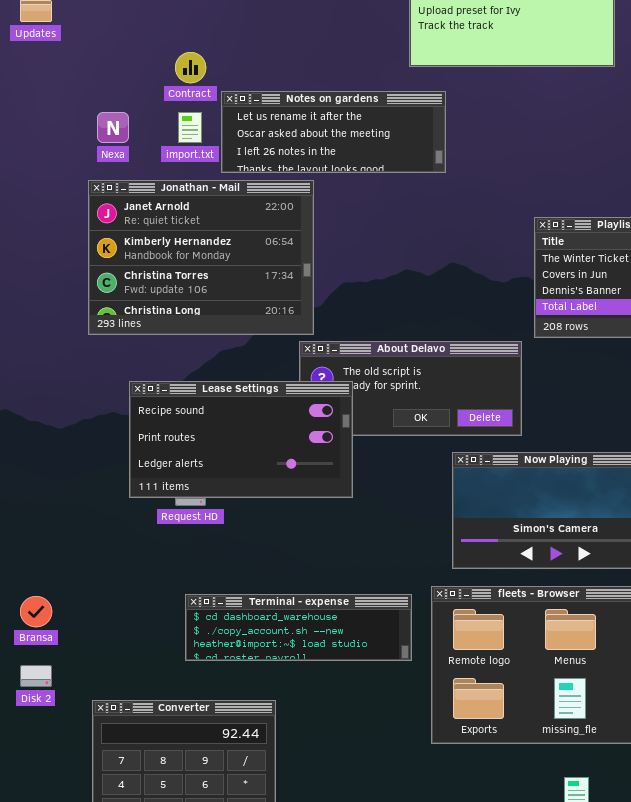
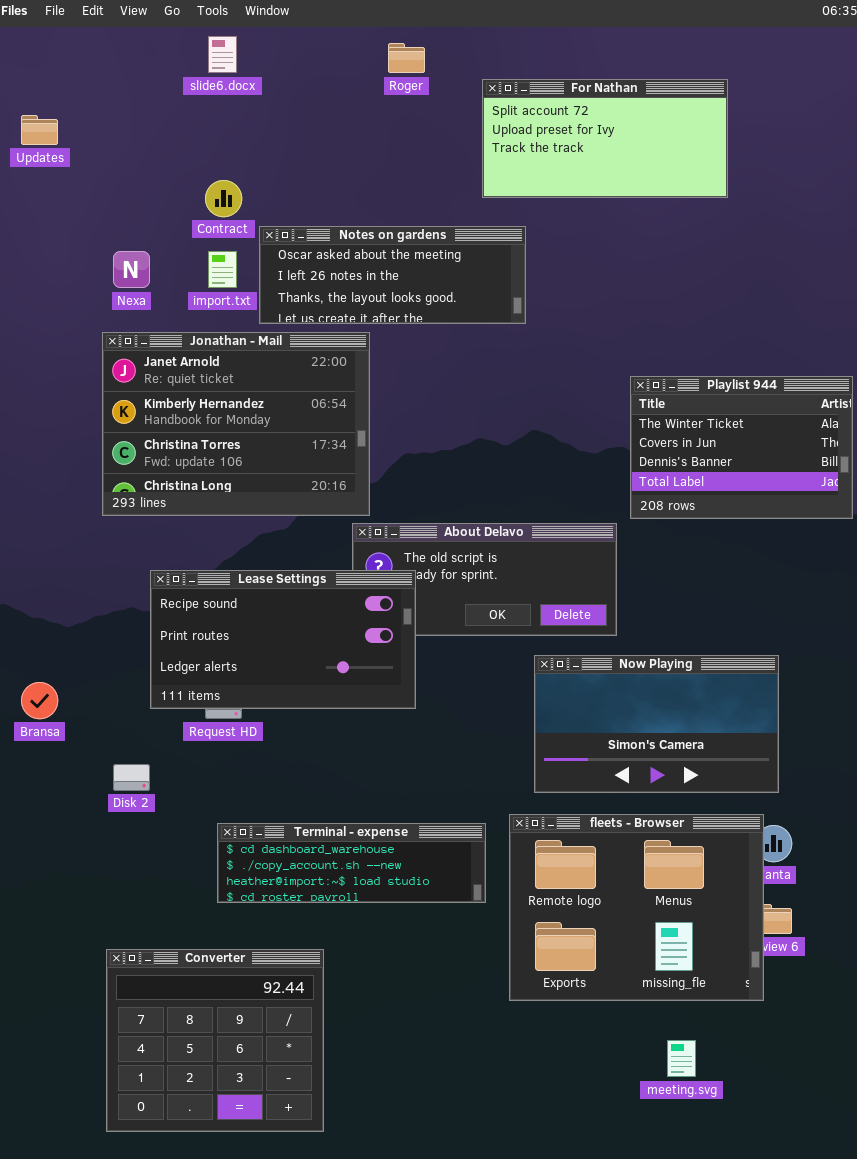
Notes on gardens: [221,91,446,173] -> [259,226,526,324], scrolled down 1 row
Bransa: [20,596,52,627] -> [21,682,58,719], moved
Disk 2: [20,665,52,687] -> [113,764,150,791], moved

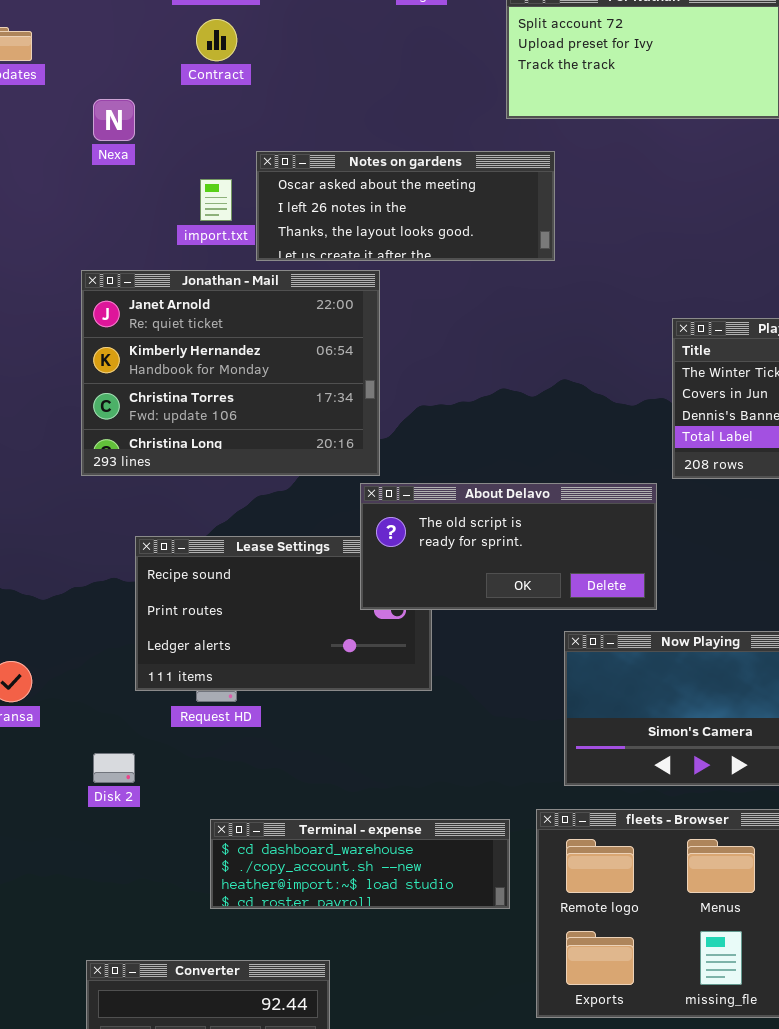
Contract: [205,180,242,217] -> [196,19,237,61], moved
Nexa: [113,251,150,288] -> [93,99,135,141], moved
About Delavo: [352,523,617,636] -> [360,483,657,610], raised

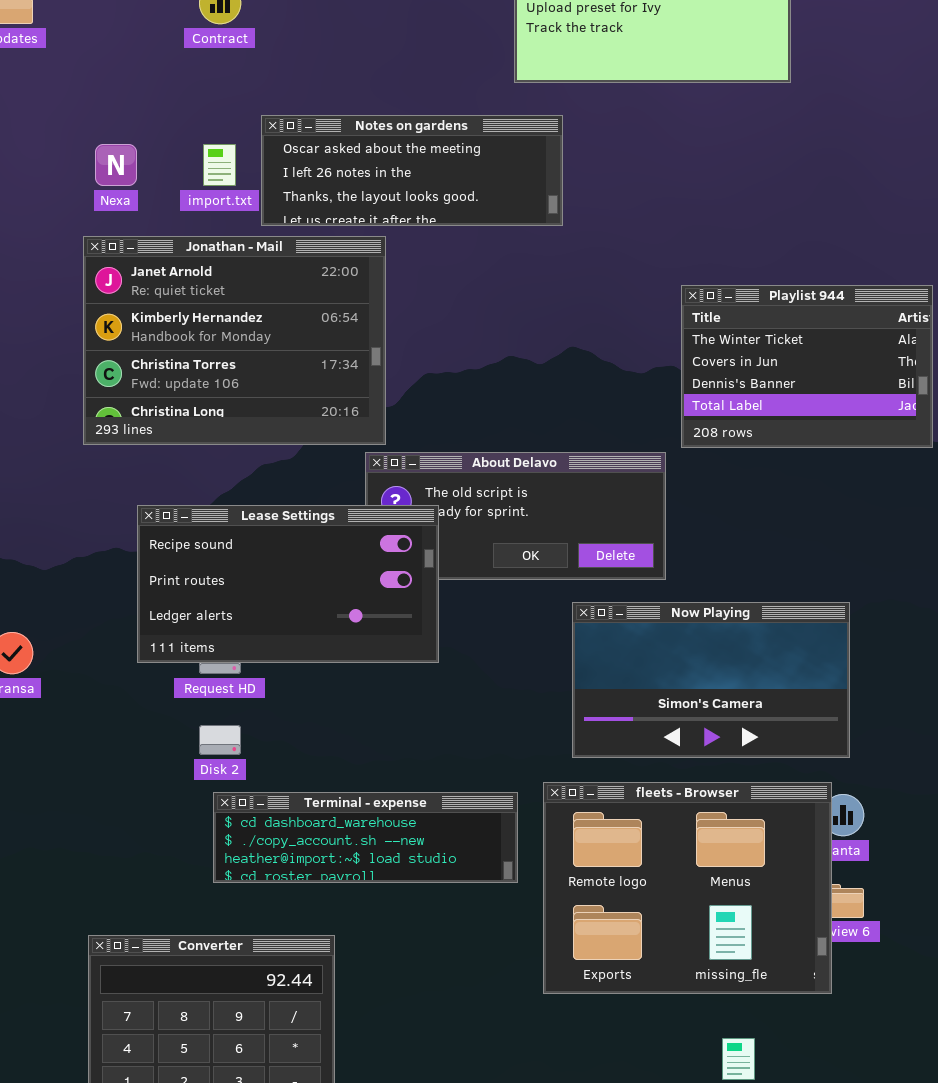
Nexa: [93,99,135,141] -> [95,144,137,186], moved
Lease Settings: [135,536,432,691] -> [137,505,439,663], raised
Disk 2: [93,753,135,783] -> [199,725,241,755], moved

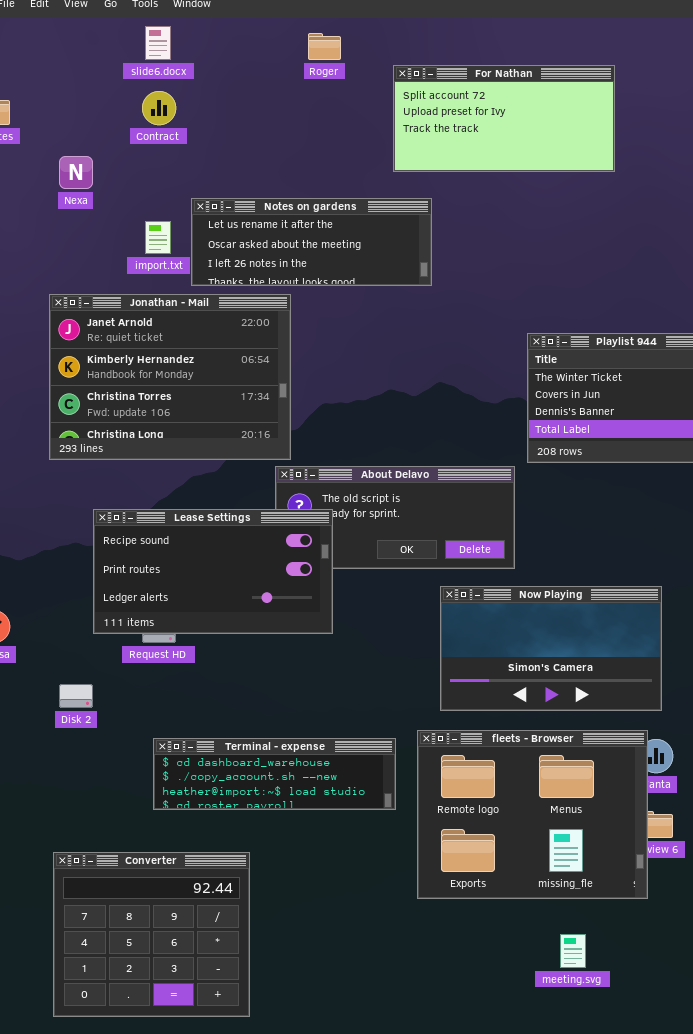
Notes on gardens: [261,115,563,226] -> [191,198,432,286], scrolled up 1 row
Nexa: [95,144,137,186] -> [59,156,93,189], moved
Disk 2: [199,725,241,755] -> [59,684,93,708], moved

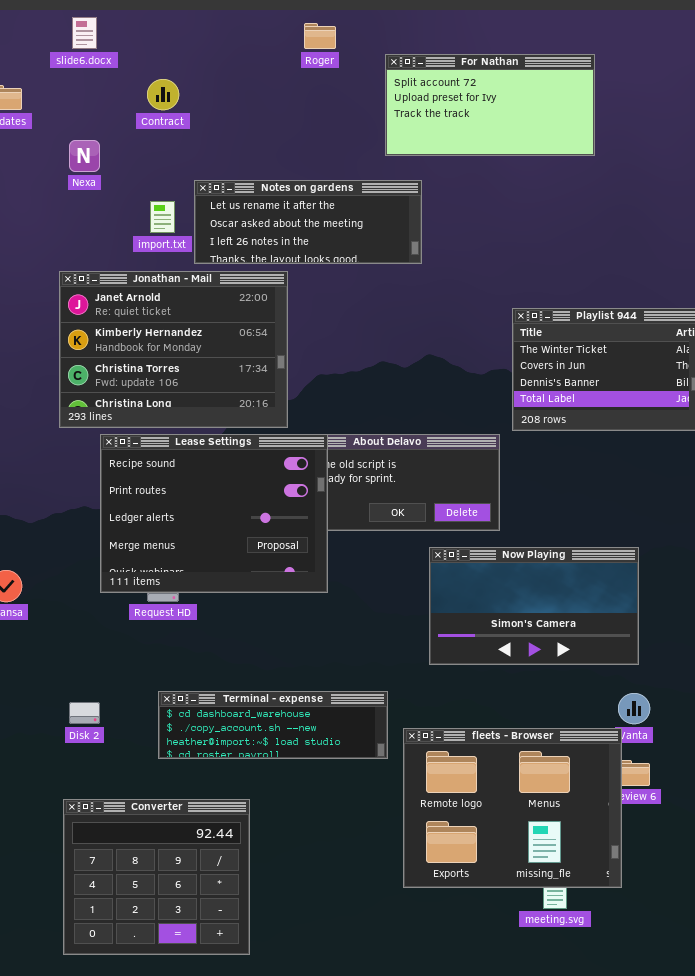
slide6.docx: [145,26,171,60] -> [72,17,97,49], moved
Lease Settings: [93,509,333,634] -> [100,434,328,593], resized
Disk 2: [59,684,93,708] -> [69,702,100,724], moved
fleets - Browser: [417,730,648,899] -> [403,728,622,888], moved

